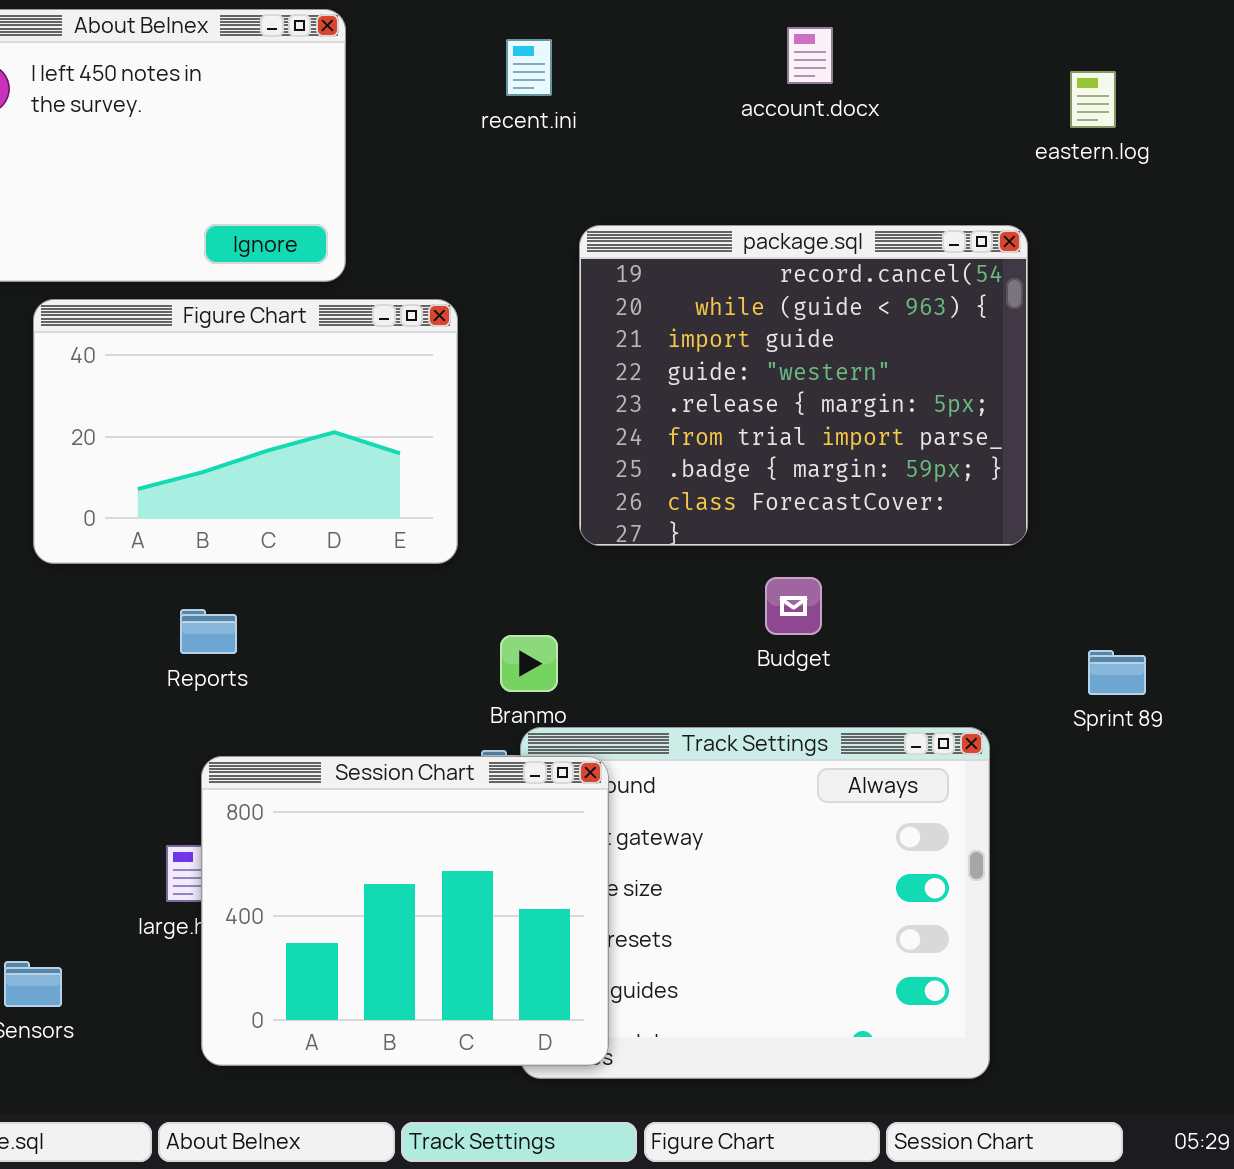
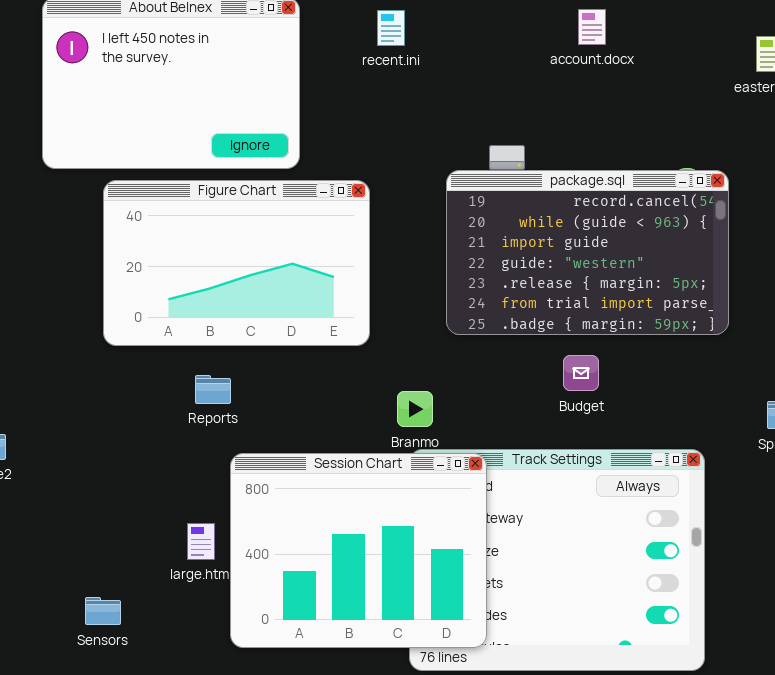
recent.ini: [506,39,552,96] -> [377,10,405,46], moved
package.sql: [579,225,1028,546] -> [446,170,729,335], resized
Session Chart: [201,756,609,1066] -> [230,453,487,648], moved

